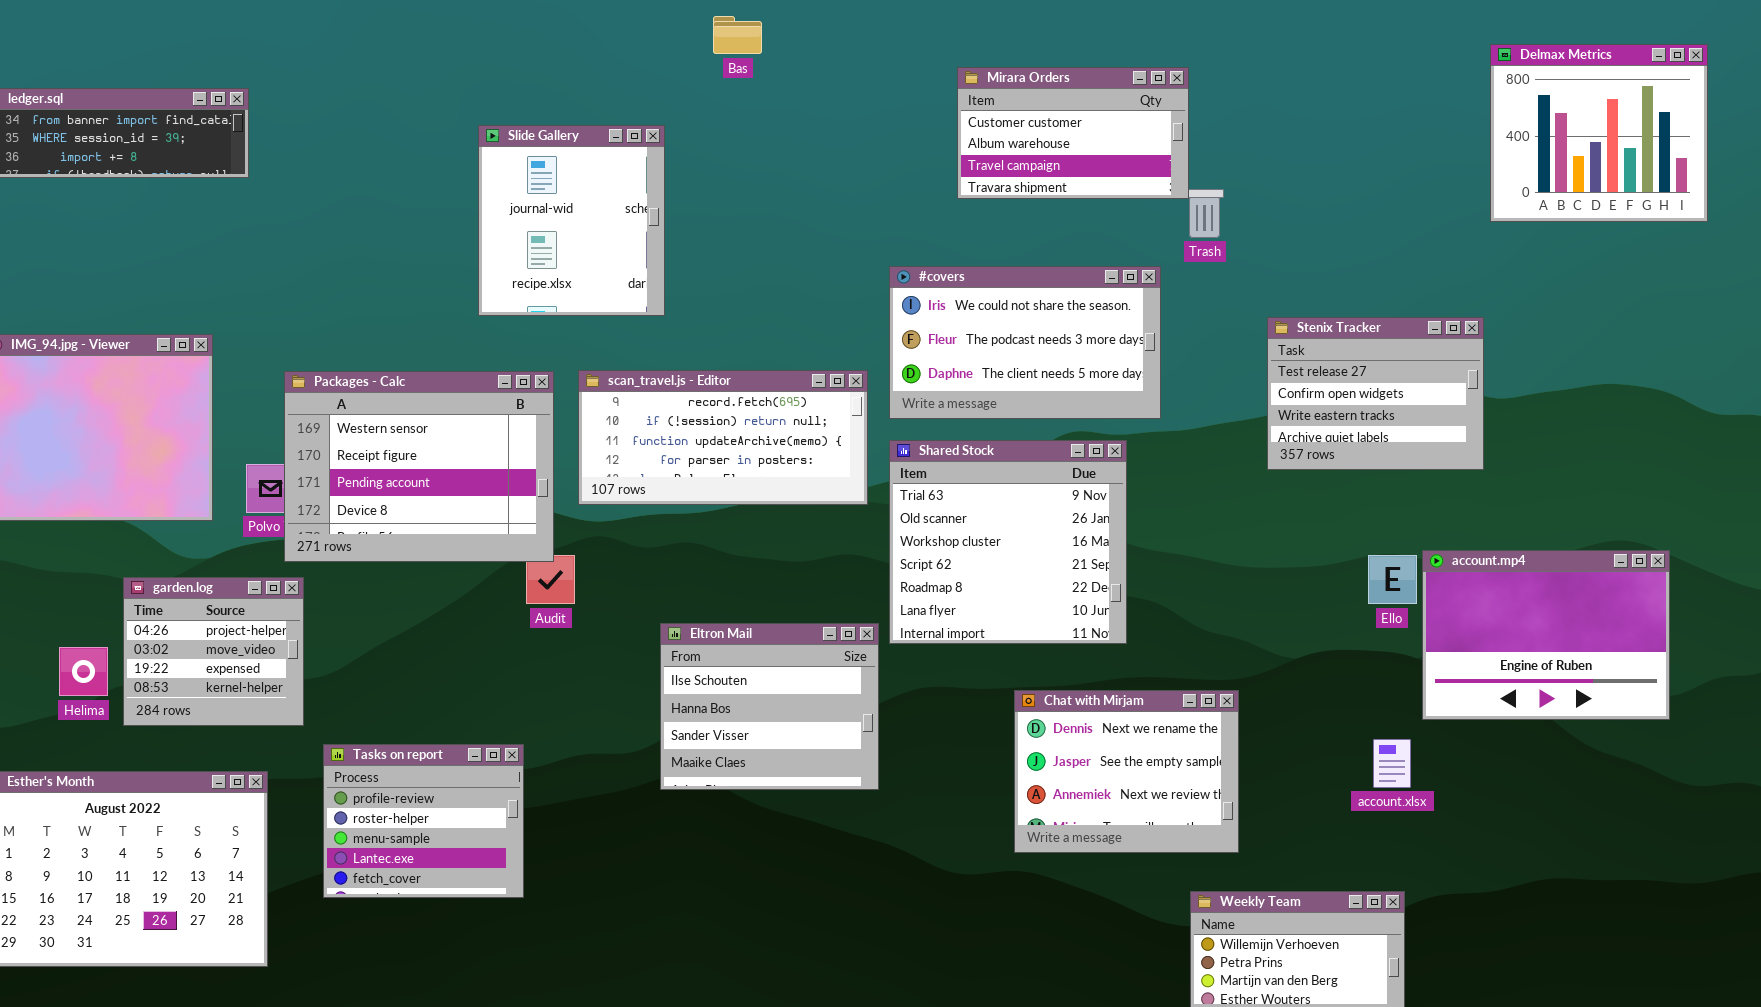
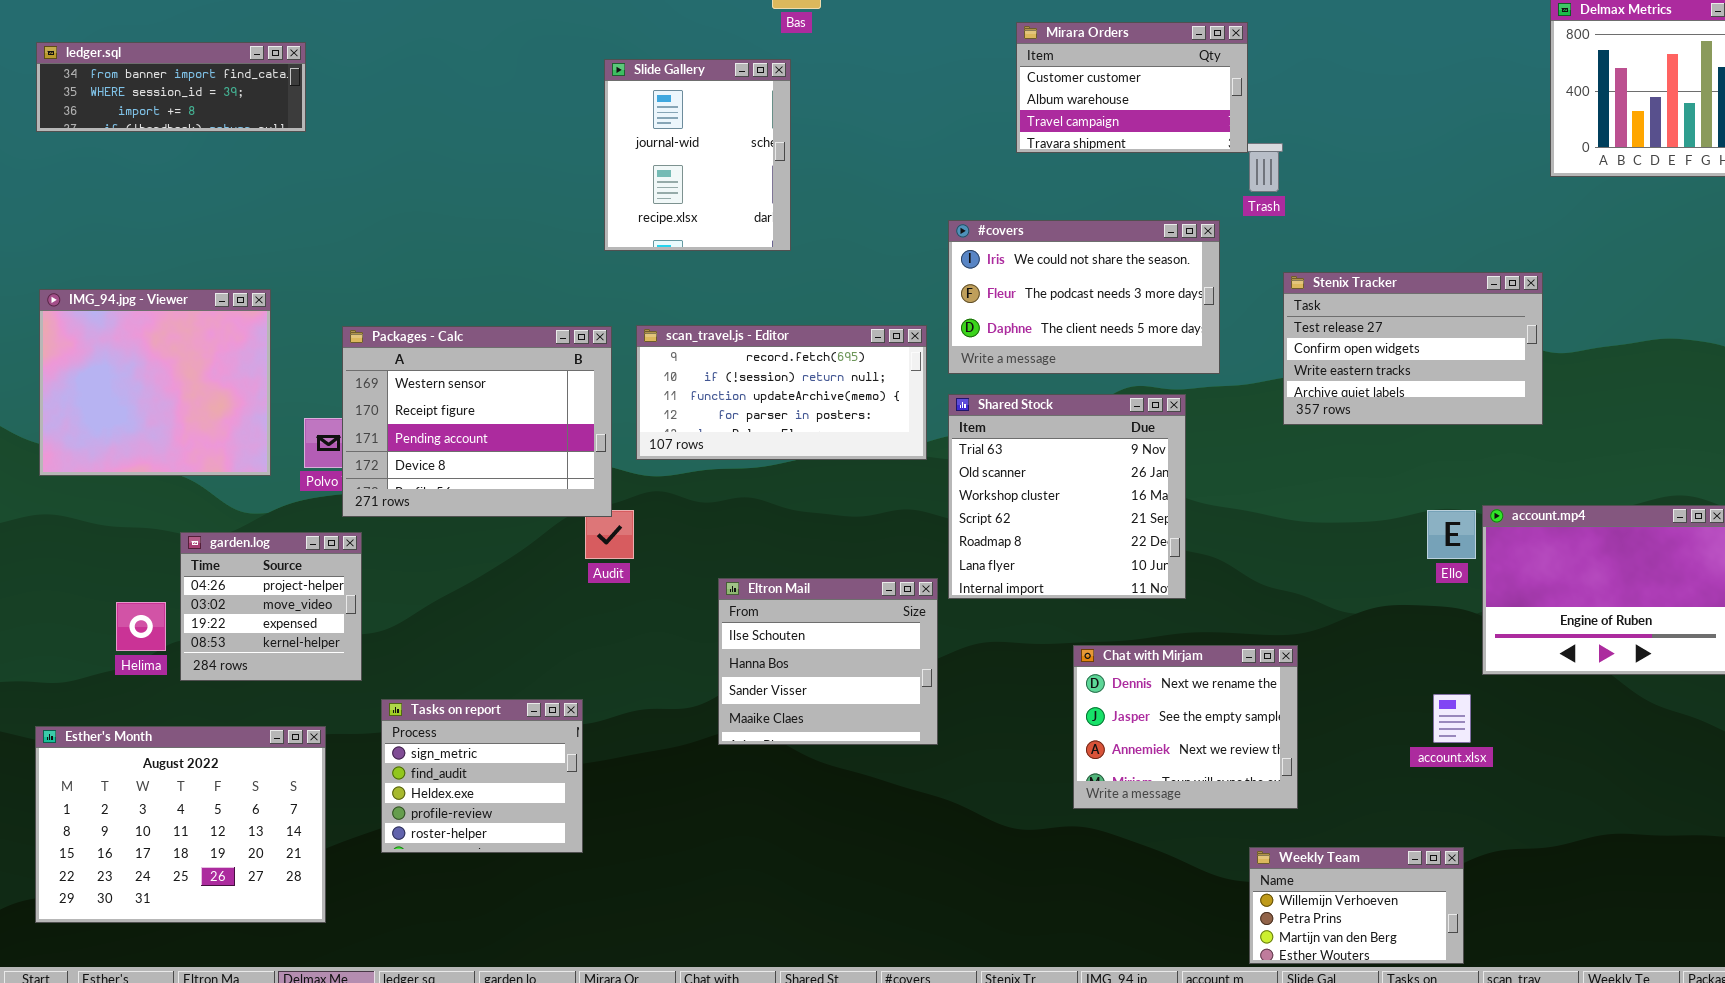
Slide Gallery: [478,125,665,316] -> [604,59,791,251], moved
Stenix Tracker: [1267,317,1484,470] -> [1283,272,1543,425], resized
Tasks on report: [323,744,524,898] -> [381,699,583,853], scrolled up 3 rows

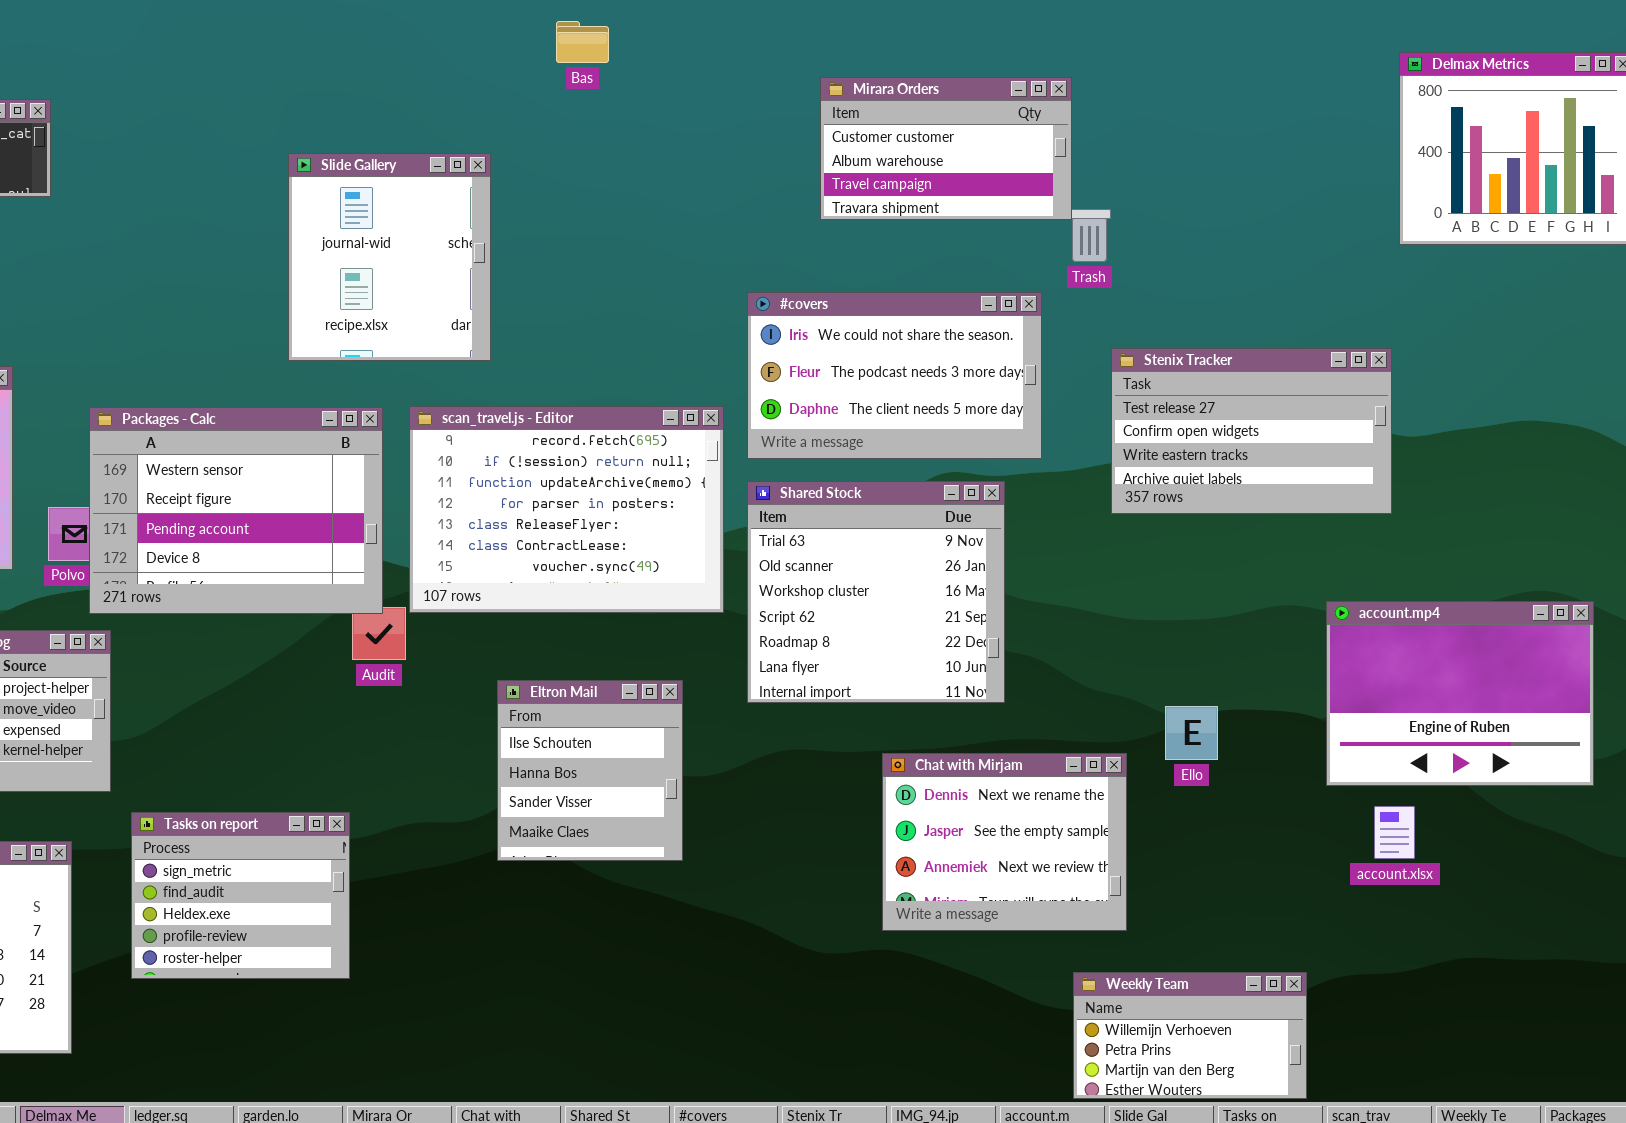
Slide Gallery: [604,59,791,251] -> [288,153,491,361], moved
scan_travel.js - Editor: [636,325,927,460] -> [409,406,724,613], resized
Ello: [1427,510,1476,559] -> [1165,706,1218,760], moved
Eltron Mail: [718,578,938,745] -> [497,680,683,861], resized
account.xlsx: [1433,694,1471,743] -> [1374,806,1415,859], moved

